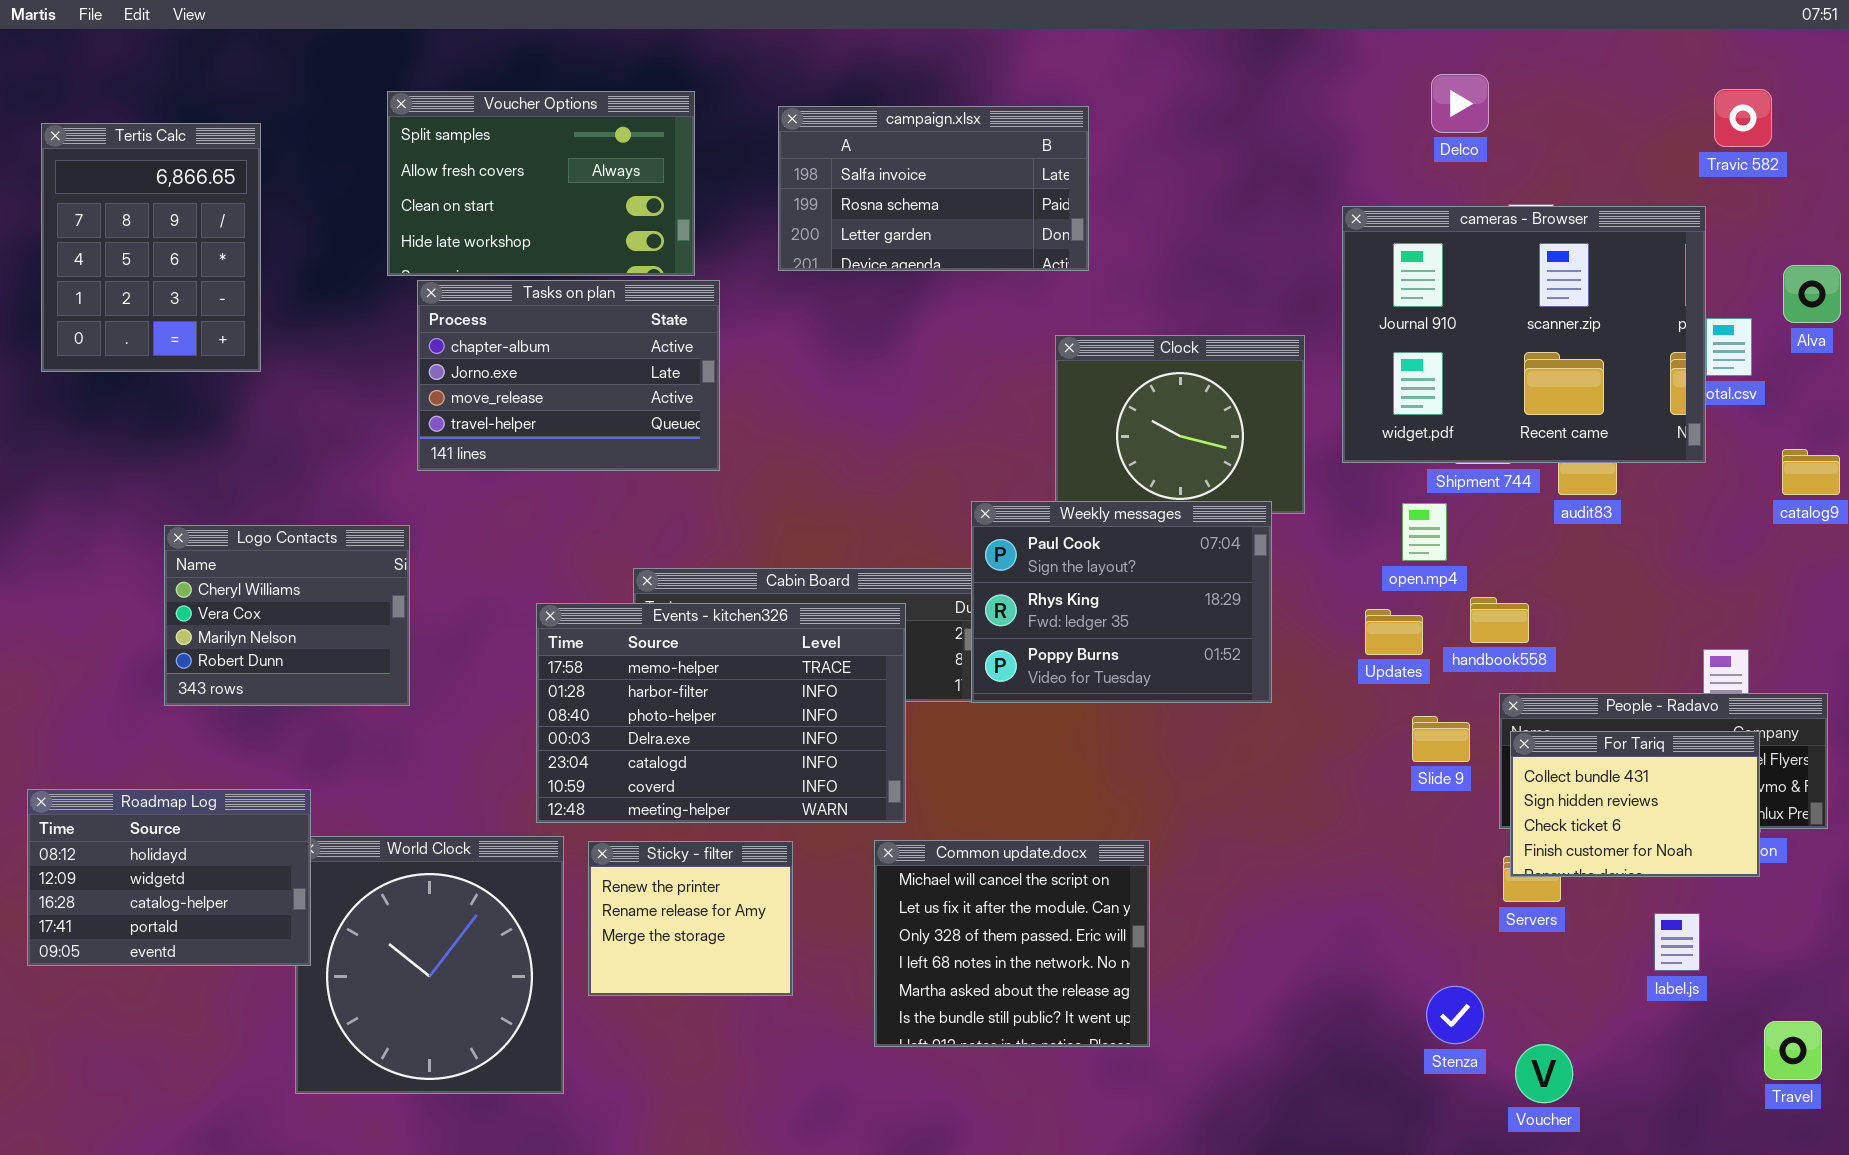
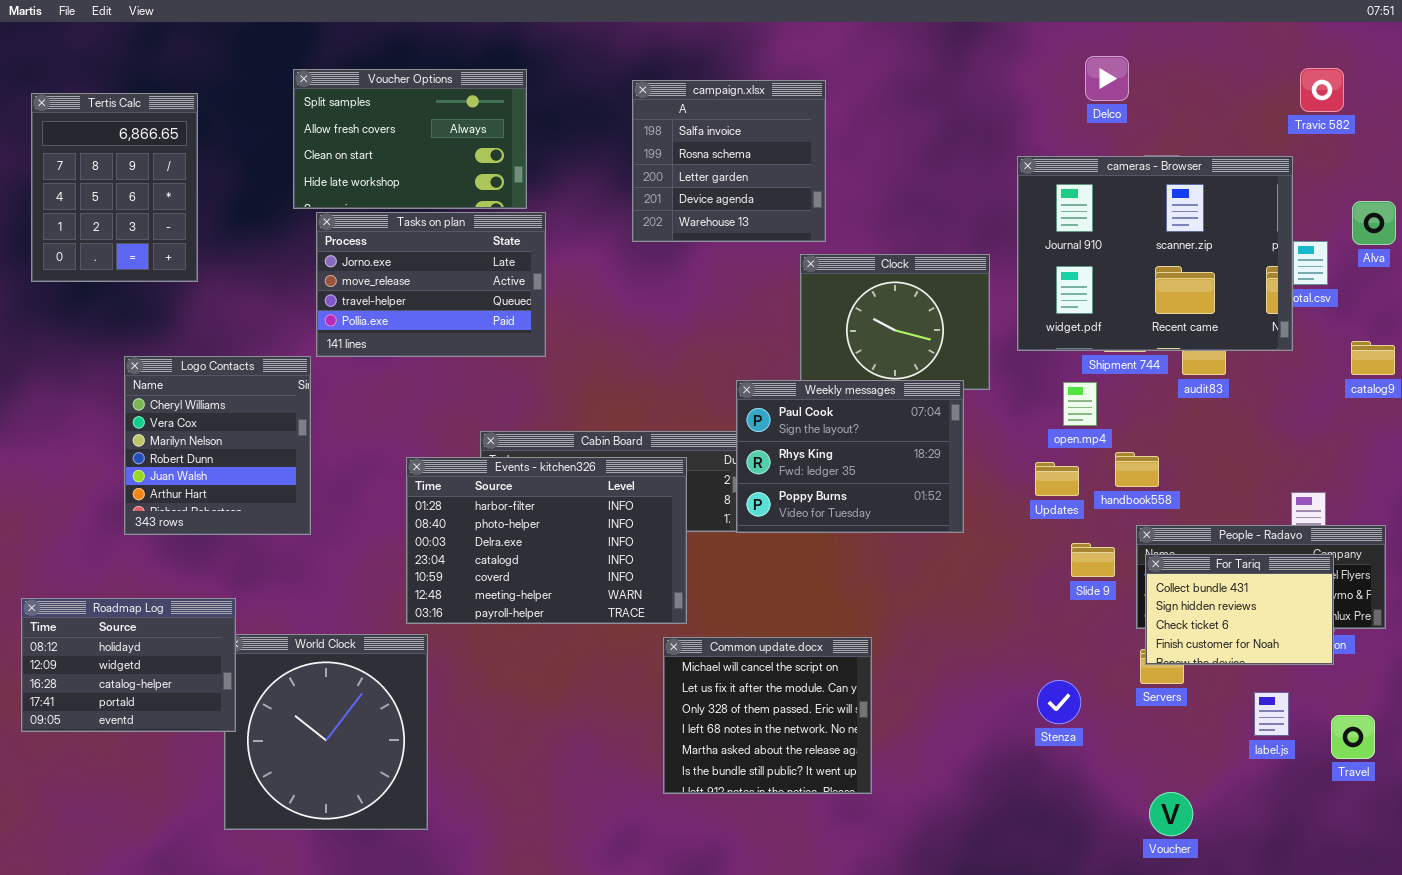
campaign.xlsx: [778,106,1089,271] -> [632,80,826,242], resized
Tasks on plan: [417,280,720,471] -> [316,212,546,357], scrolled down 1 row
Logo Contacts: [164,525,410,706] -> [124,356,311,535], resized
Events - kitchen326: [536,603,906,823] -> [406,457,687,624], scrolled down 1 row
Sticky - filter: [588,841,793,996] -> none, closed
Stenza: [1426,986,1484,1044] -> [1037,680,1081,724], moved
Travel: [1764,1021,1822,1080] -> [1331,715,1375,759], moved

